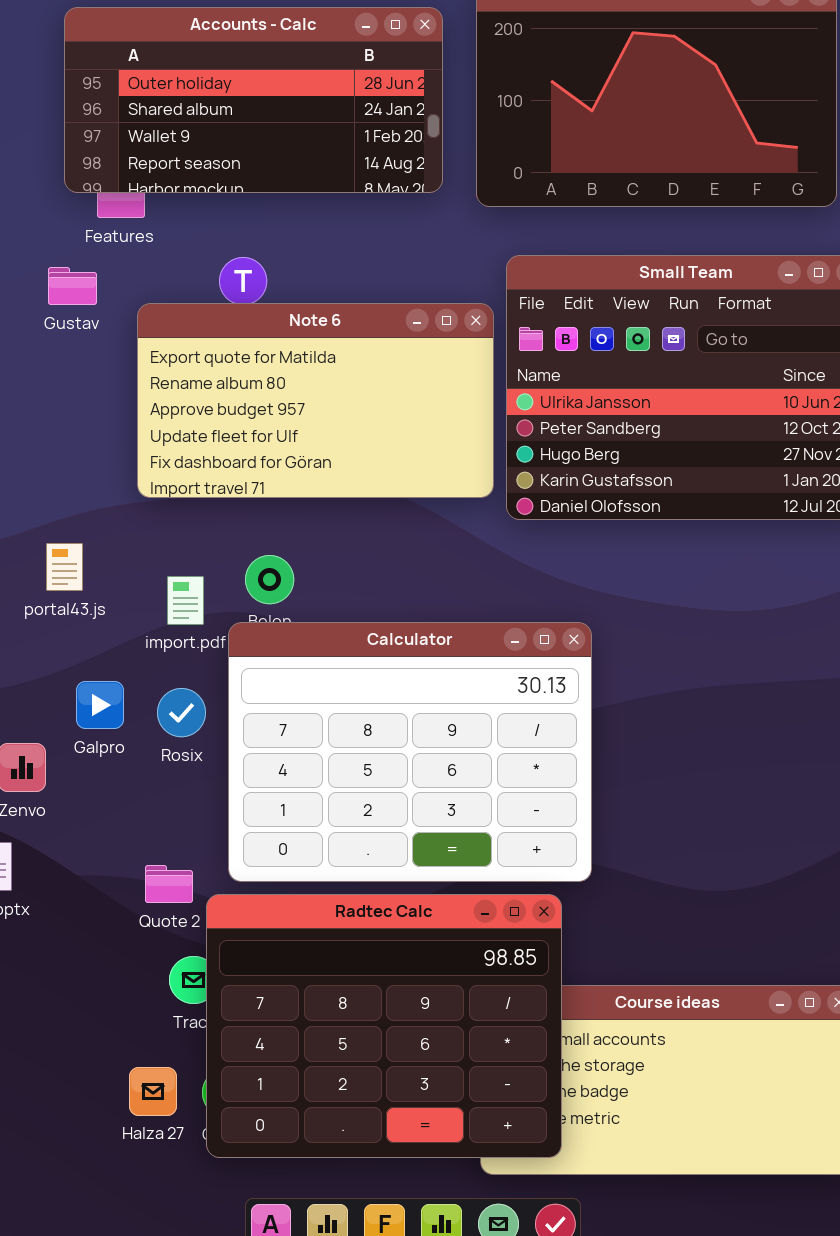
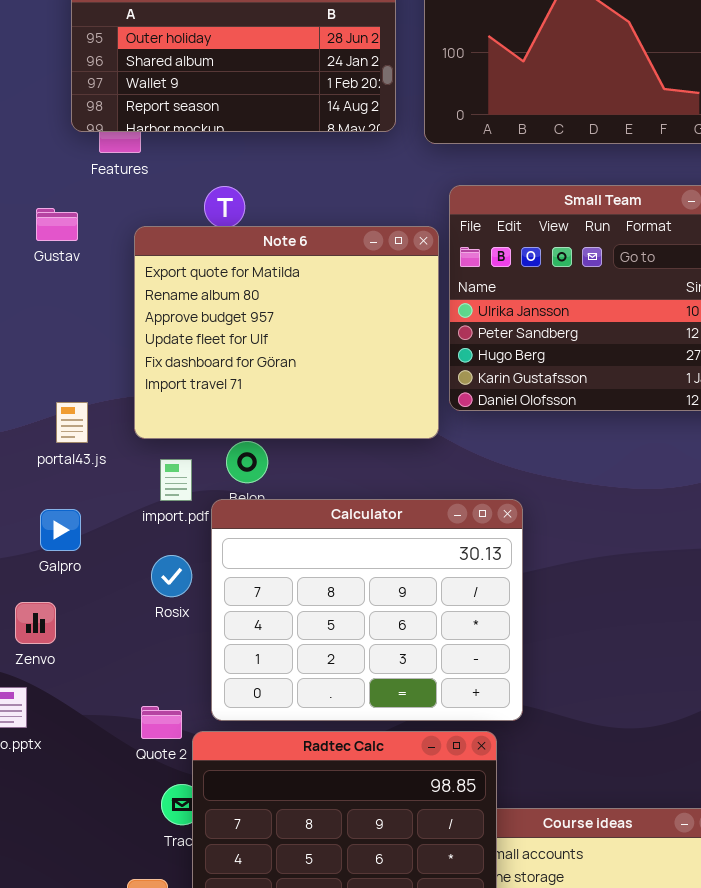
Gustav: [48,267,97,305] -> [36,208,78,241], moved
Note 6: [137,303,494,498] -> [134,226,439,439], resized
portal43.js: [46,543,83,591] -> [56,402,88,443], moved
Galpro: [76,681,124,729] -> [40,509,81,551], moved

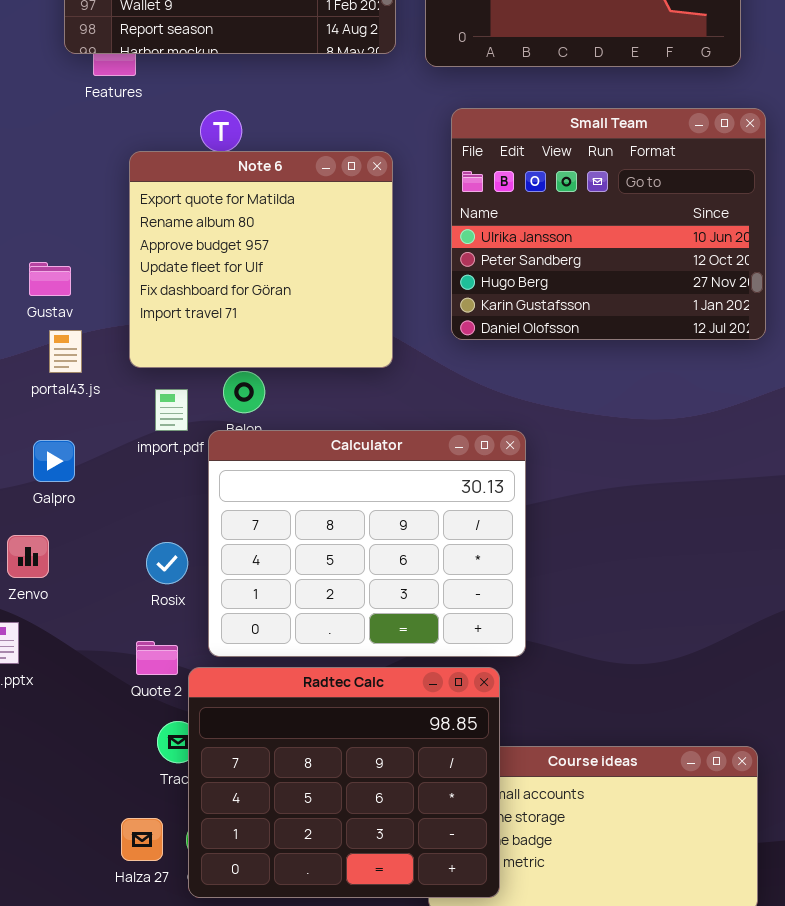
Gustav: [36,208,78,241] -> [29,262,71,296], moved
Note 6: [134,226,439,439] -> [129,151,393,368], resized
Rosix: [151,555,192,597] -> [146,542,188,584], moved

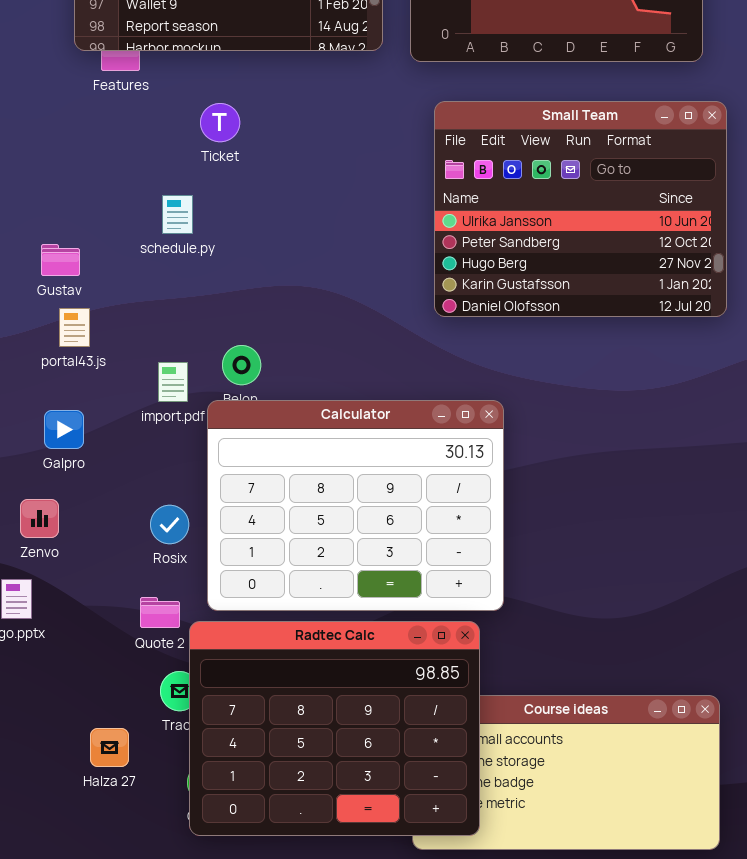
Note 6: [129,151,393,368] -> none, closed
Halza 27: [121,818,163,861] -> [90,728,129,767], moved

